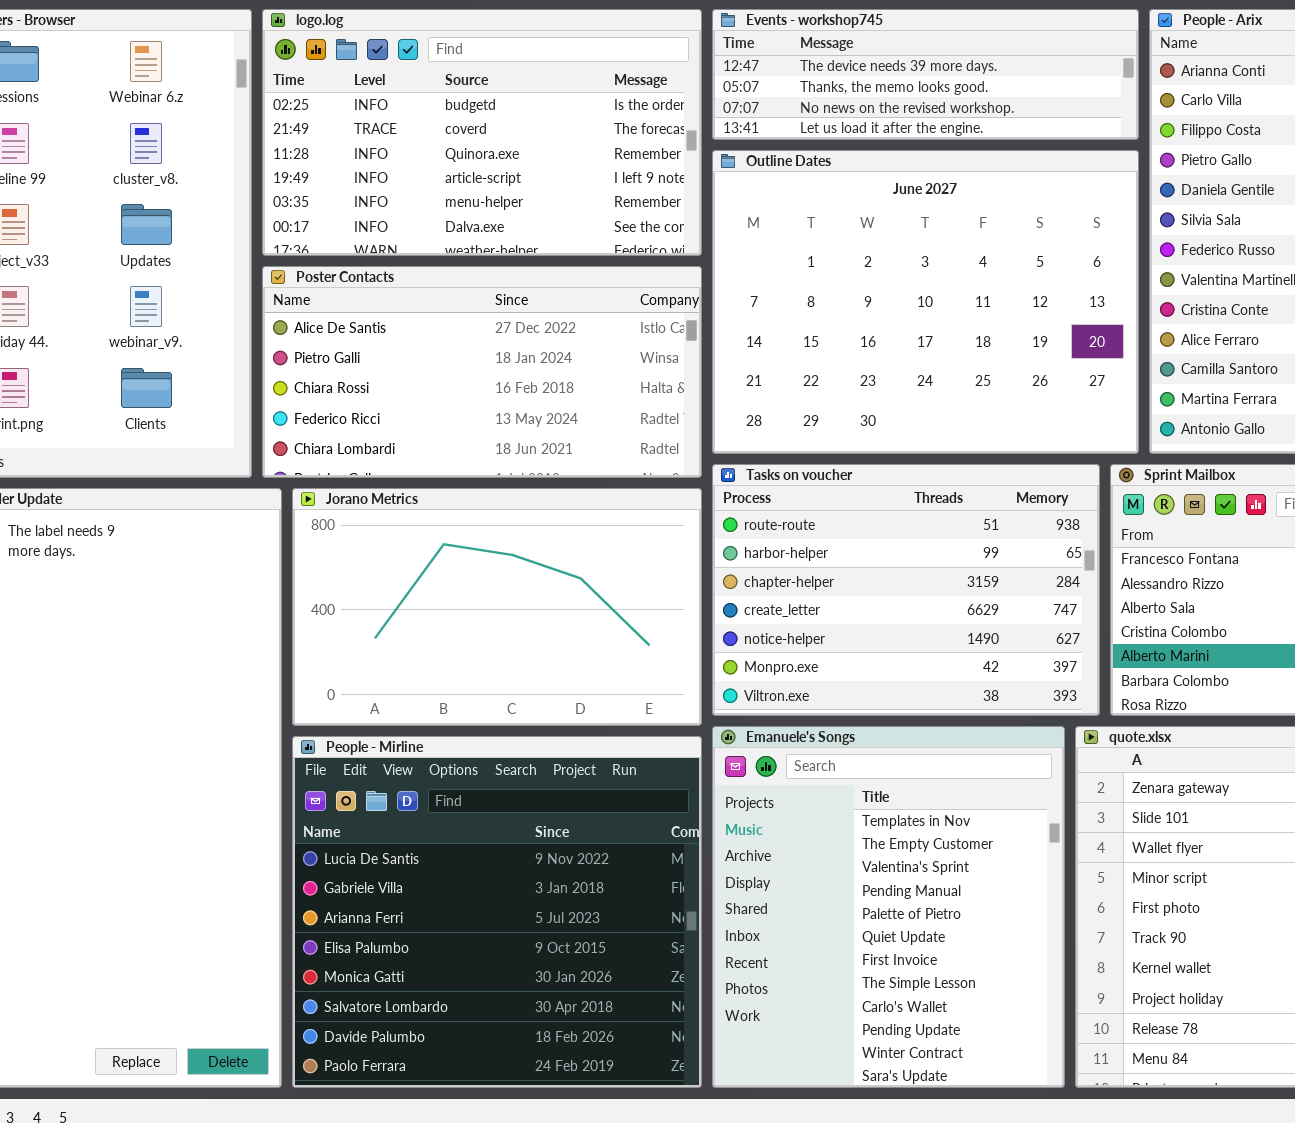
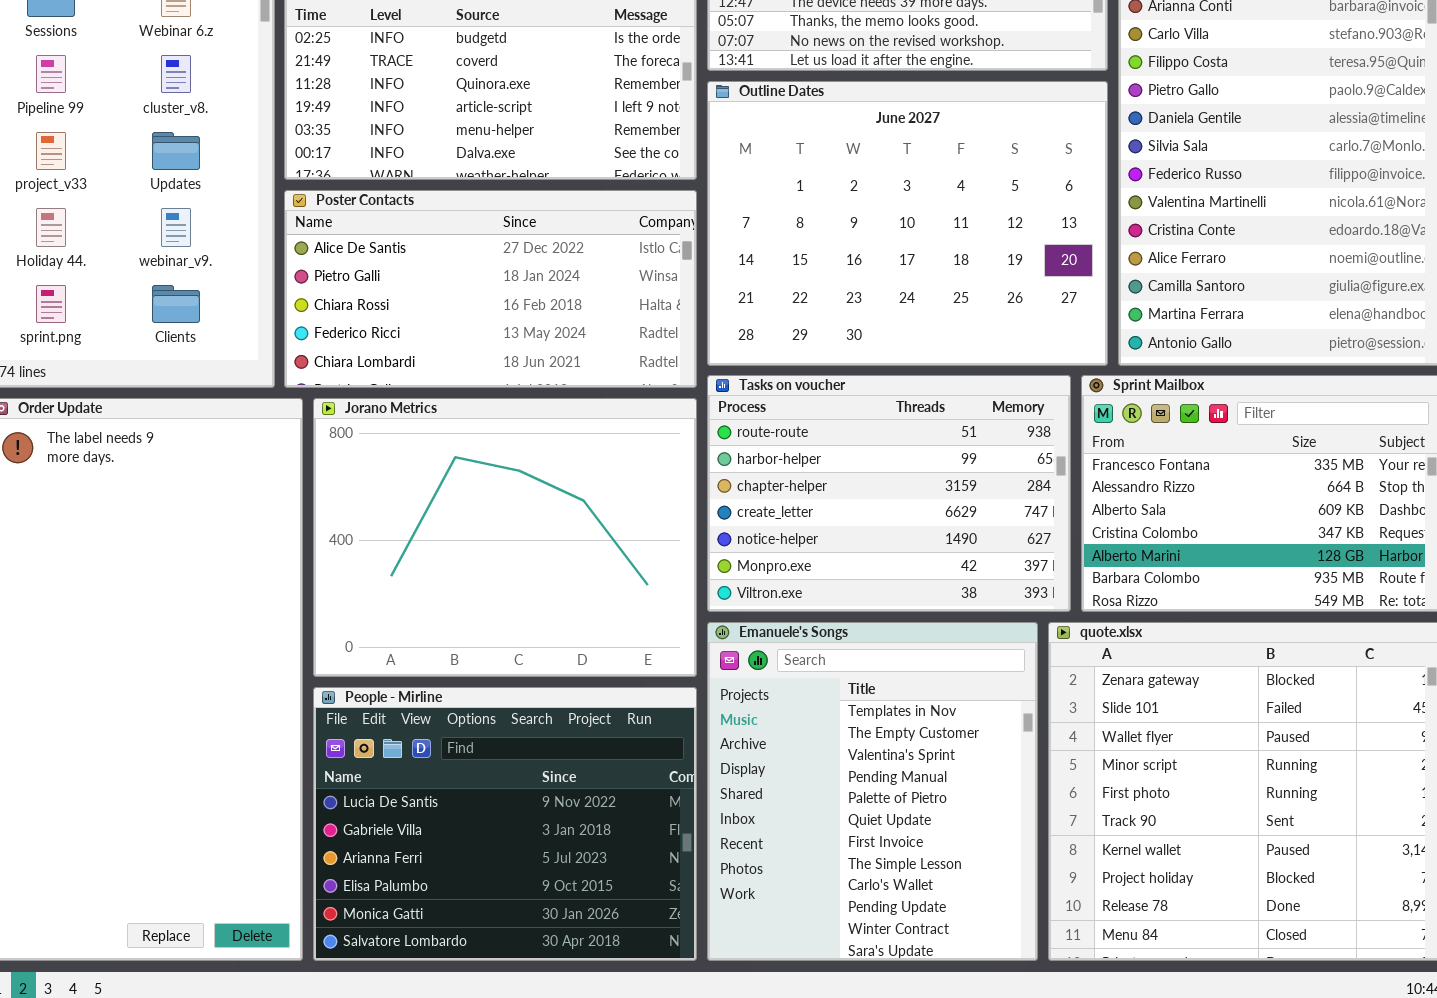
Jorano Metrics: [292,488,702,726] -> [313,398,697,677], resized
People - Mirline: [292,736,702,1088] -> [313,687,697,961], resized

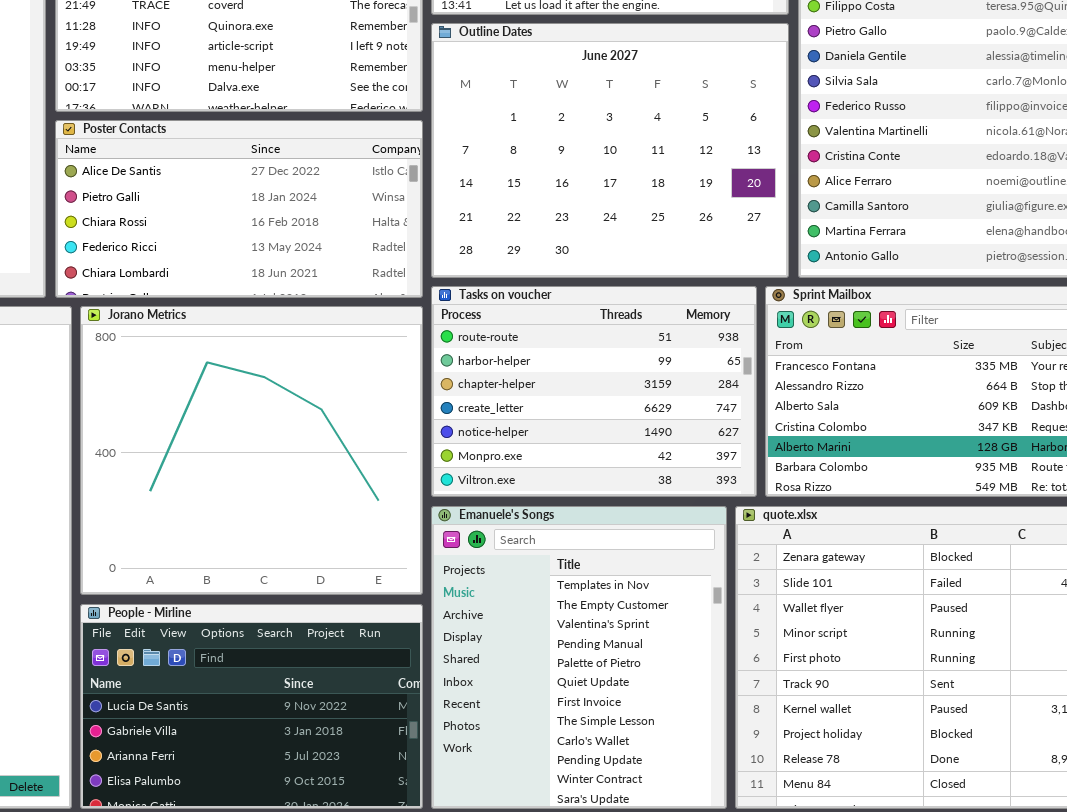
Jorano Metrics: [313,398,697,677] -> [80,306,423,595], resized
People - Mirline: [313,687,697,961] -> [80,604,423,809], resized

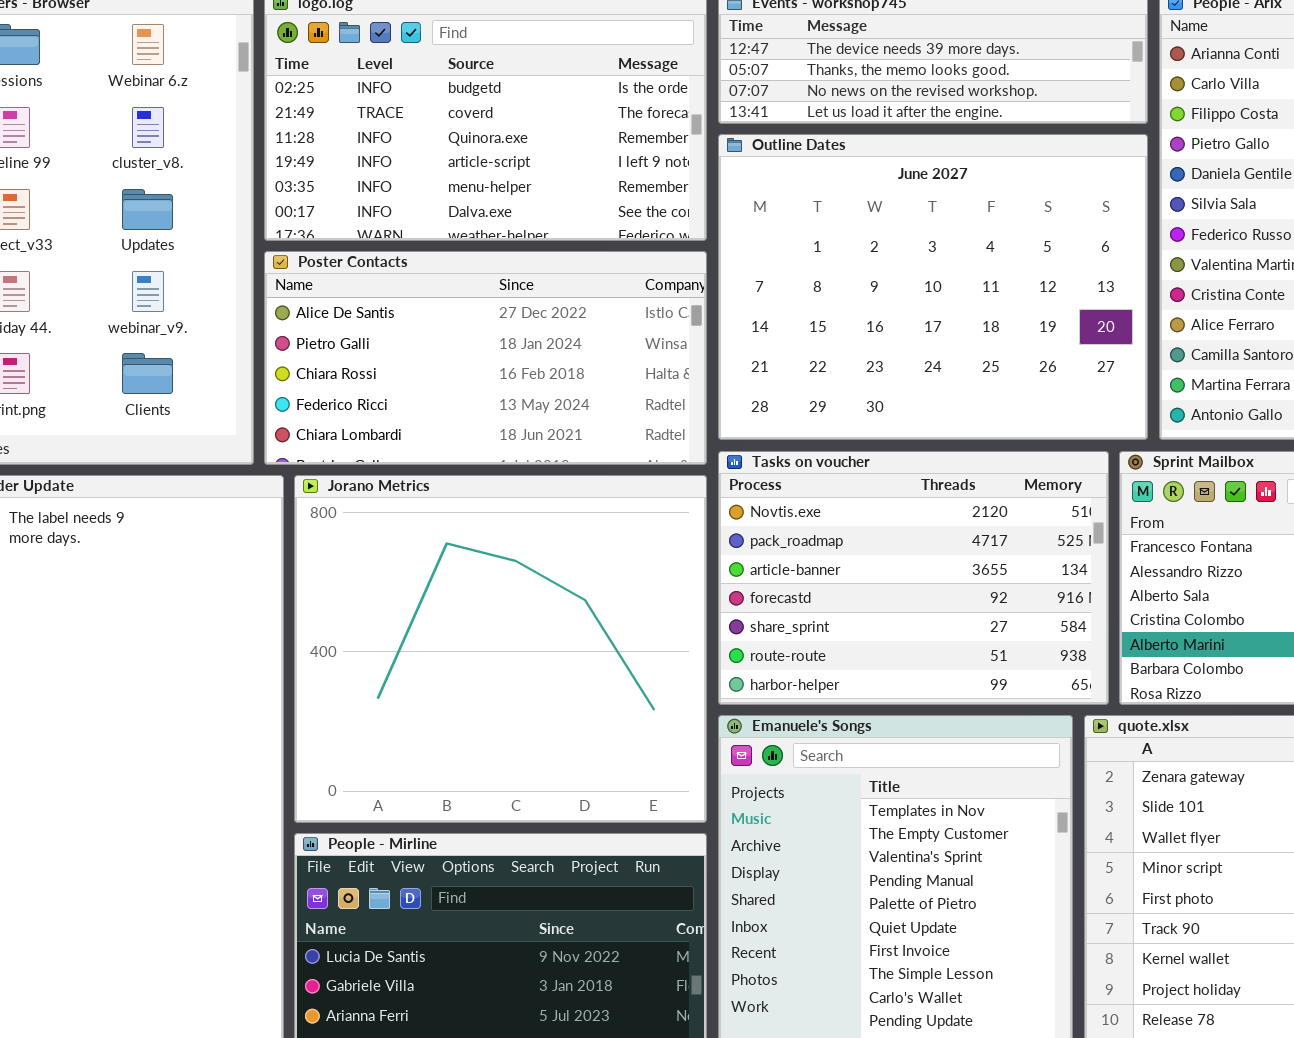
Tasks on voucher: [431,286,757,497] -> [718,451,1109,705], scrolled up 5 rows

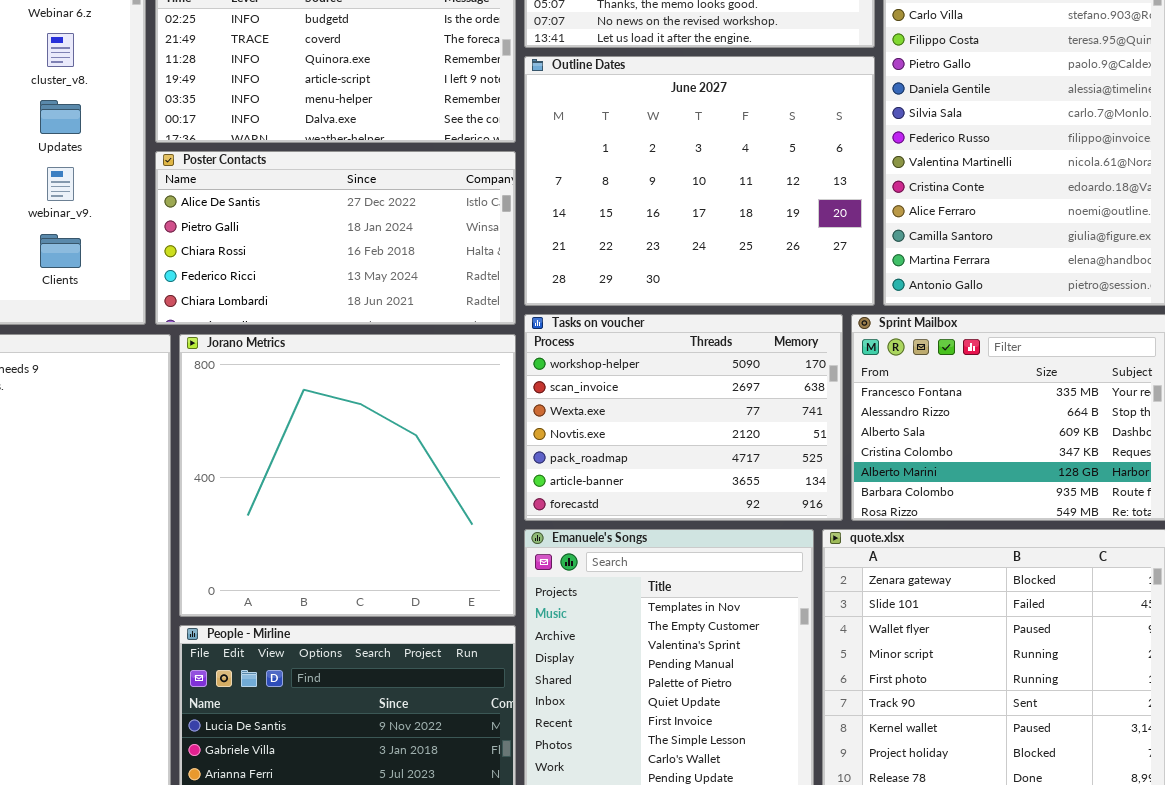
Tasks on voucher: [718,451,1109,705] -> [524,314,843,521], scrolled up 3 rows

